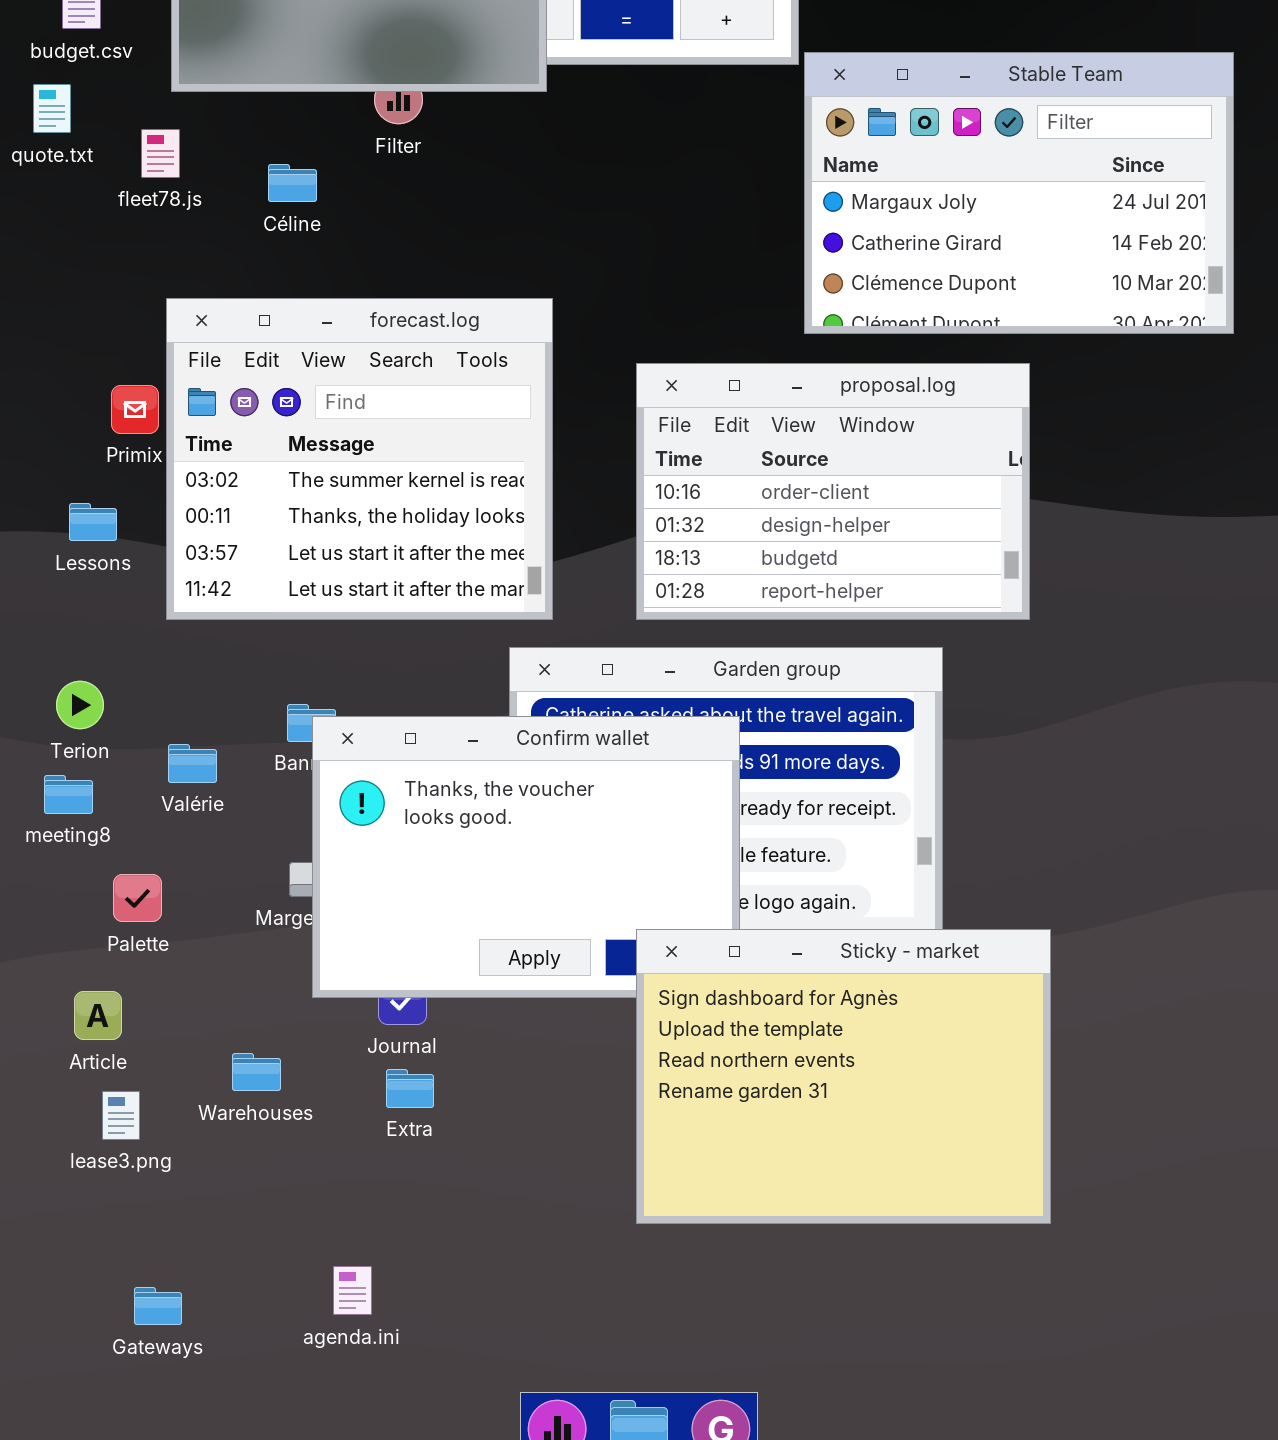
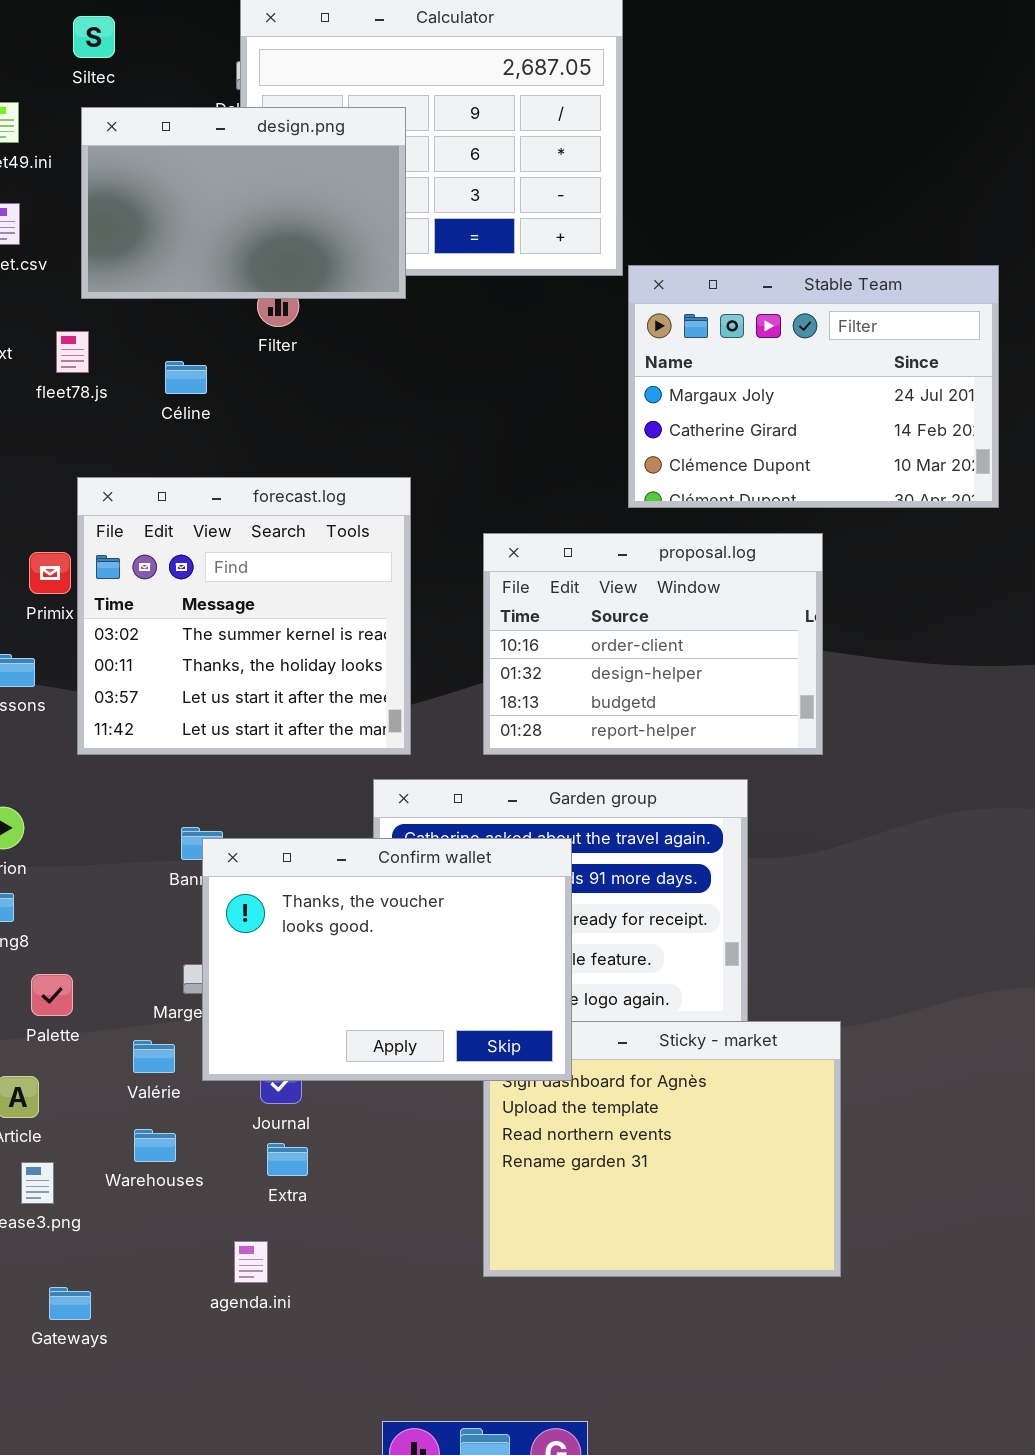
Confirm wallet: [312,716,740,998] -> [202,838,572,1081], raised
Valérie: [168,744,217,783] -> [133,1040,175,1073], moved
agenda.ini: [333,1266,372,1315] -> [234,1241,268,1283], moved
Gateways: [134,1287,182,1325] -> [49,1287,91,1320], moved

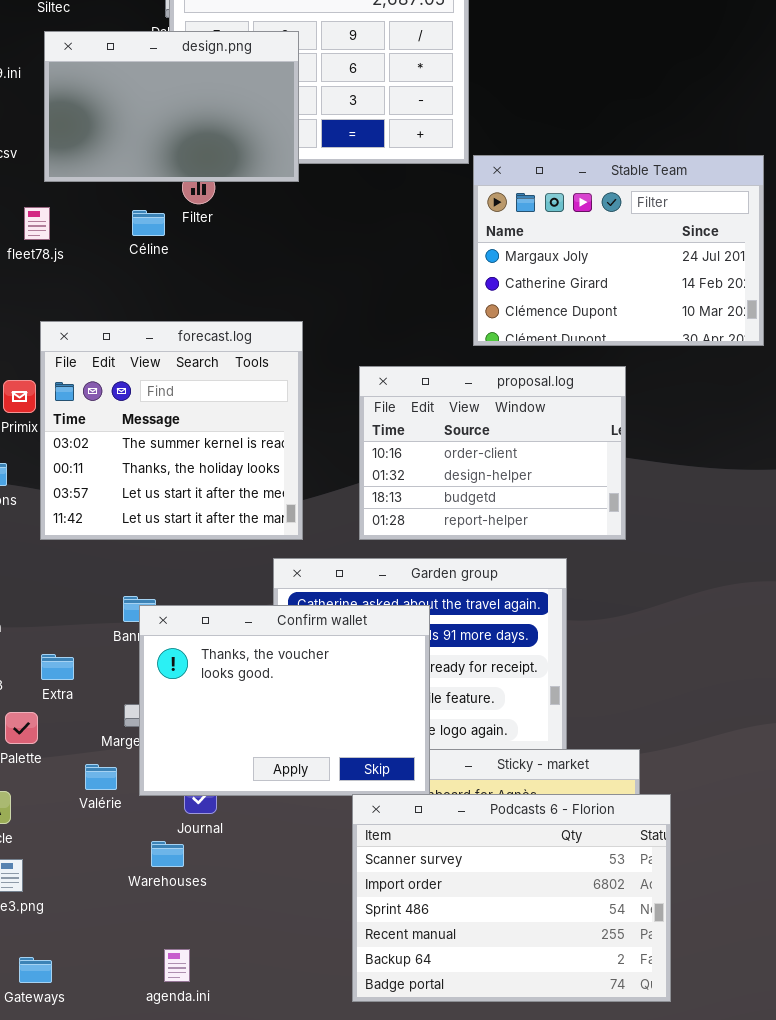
Céline: [165,361,207,394] -> [132,210,165,236], moved
Podcasts 6 - Florion: none -> [352,794,671,1002], opened
Warehouses: [134,1129,176,1162] -> [151,841,184,867], moved
Extra: [267,1143,308,1176] -> [41,654,74,680], moved
agenda.ini: [234,1241,268,1283] -> [164,949,190,982], moved

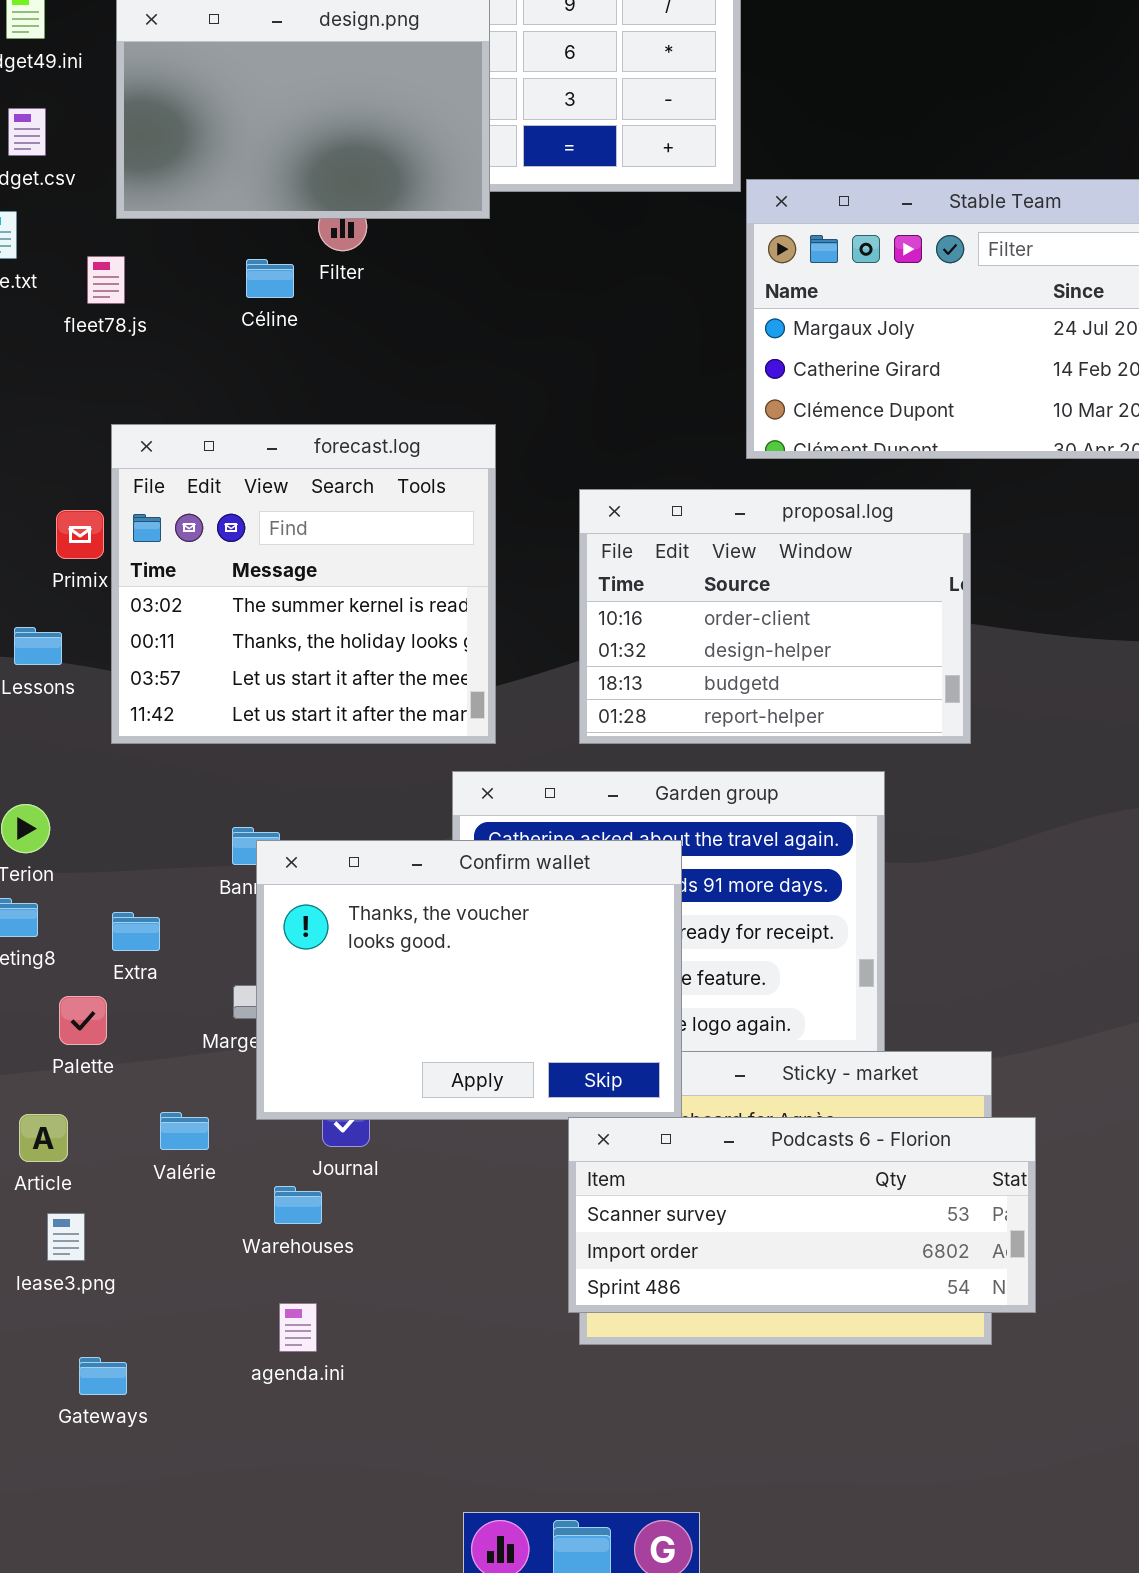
Valérie: [85,764,117,790] -> [160,1112,209,1150], moved
Podcasts 6 - Florion: [352,794,671,1002] -> [568,1117,1036,1313], resized
agenda.ini: [164,949,190,982] -> [279,1303,317,1352], moved

